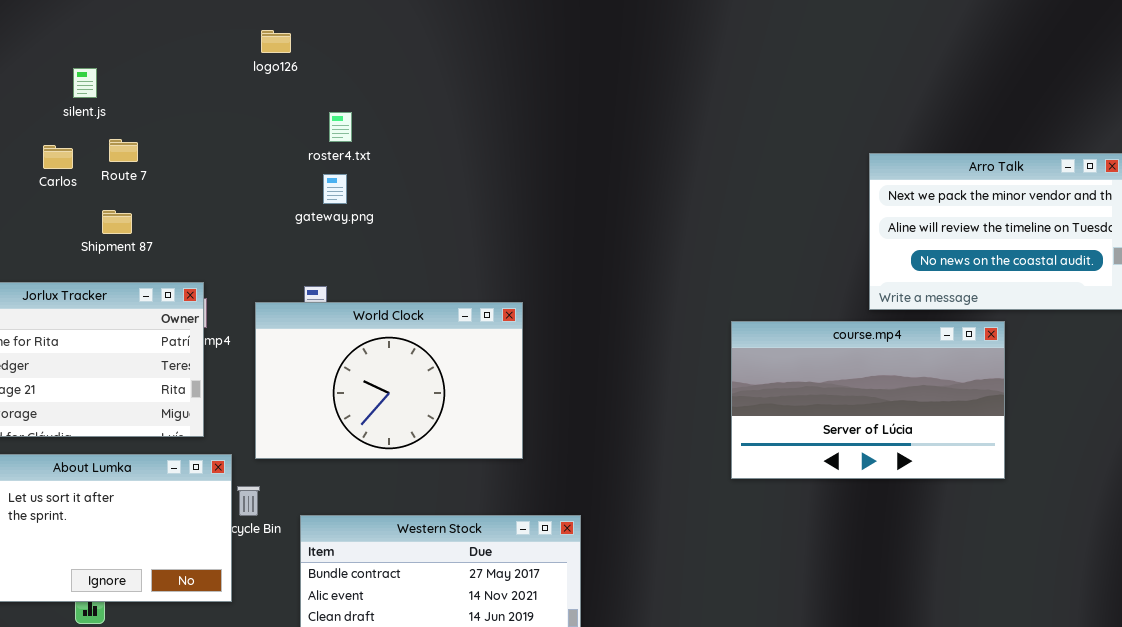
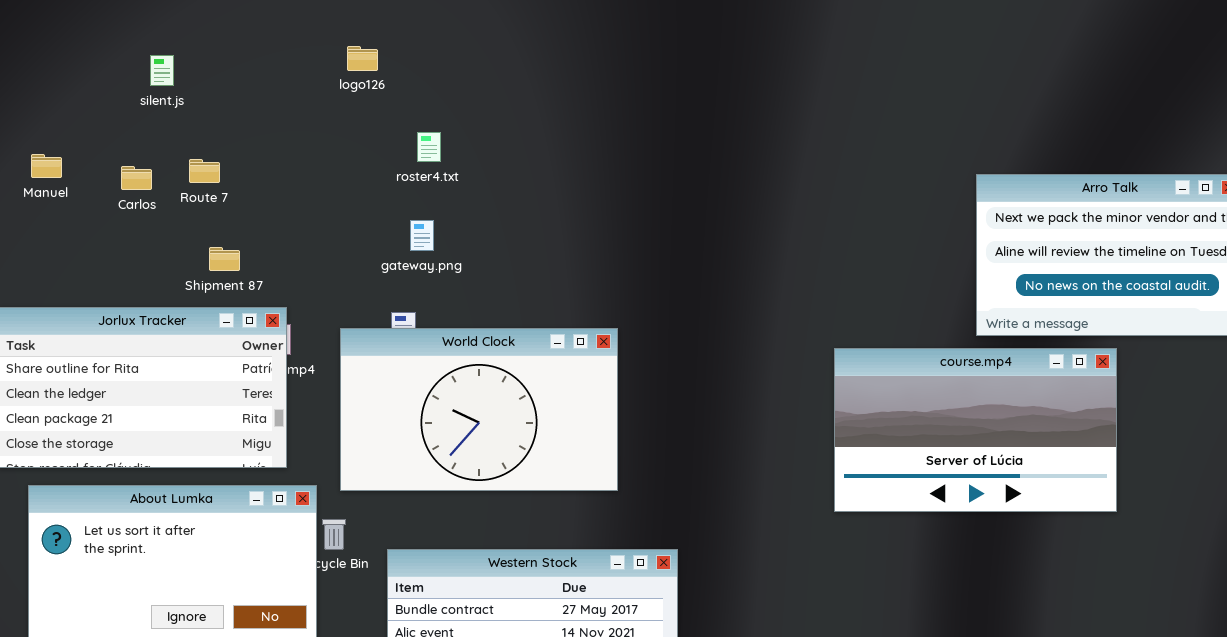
silent.js: [73,68,97,98] -> [150,55,174,86], moved
gateway.png: [323,174,347,204] -> [410,220,434,251], moved
Shipment 87: [102,210,132,234] -> [209,247,240,271], moved

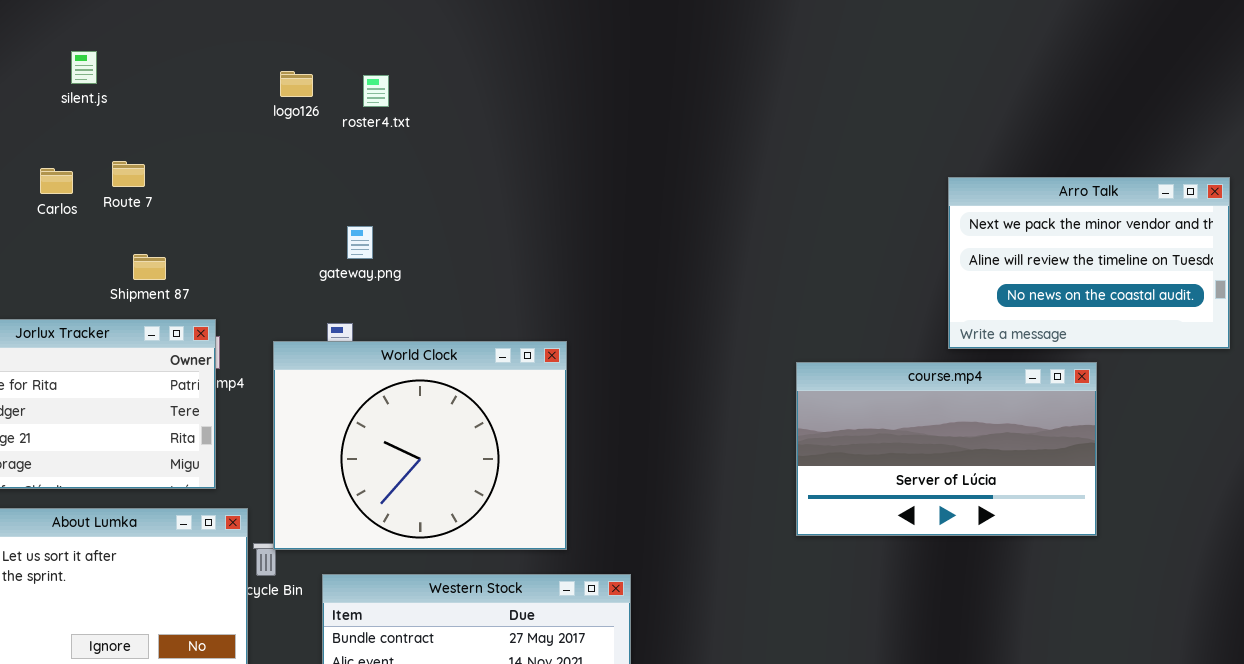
logo126: [347,46,378,71] -> [280,71,313,97], moved
roster4.txt: [417,132,441,162] -> [363,75,389,107], moved
World Clock: [340,328,618,491] -> [273,341,567,550], resized

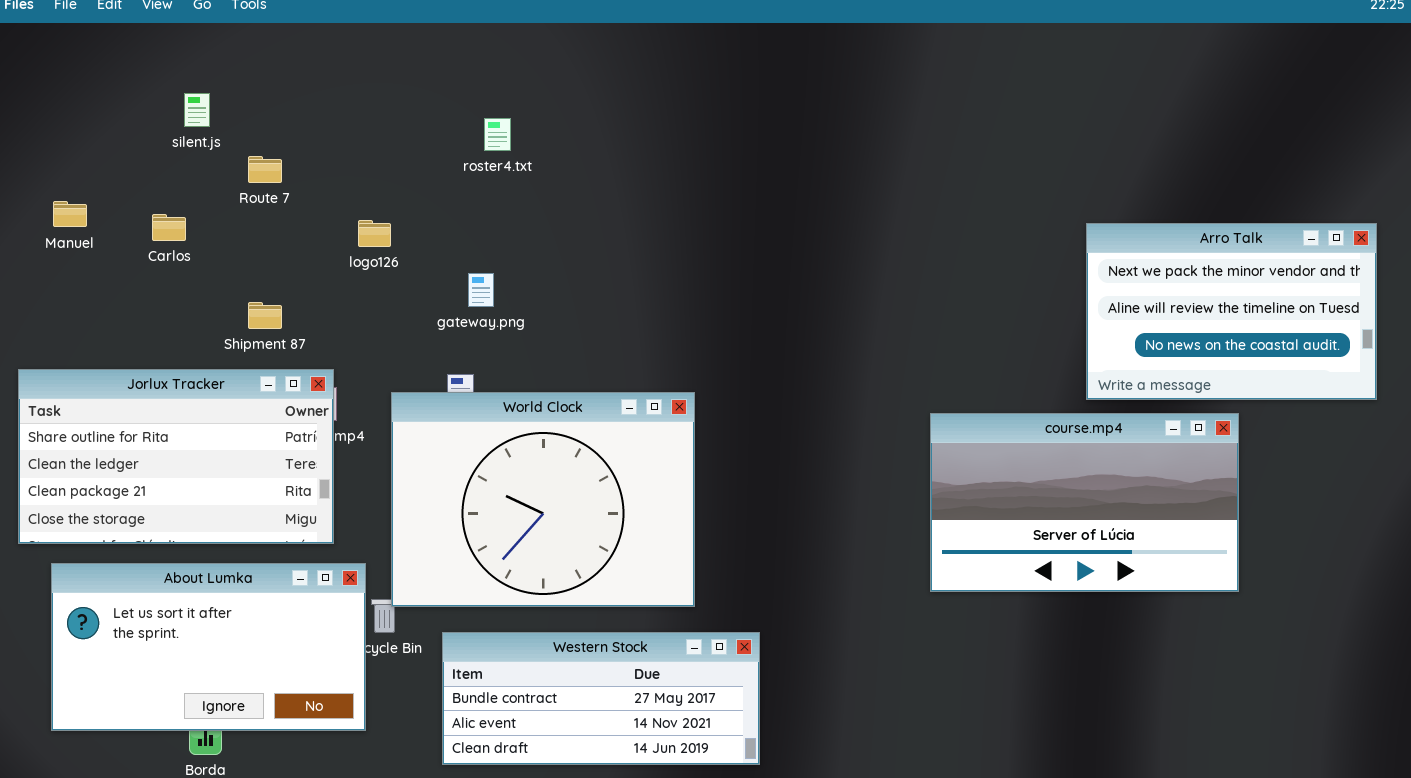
logo126: [280,71,313,97] -> [358,220,391,247], moved
Route 7: [112,161,145,187] -> [248,156,282,183], moved

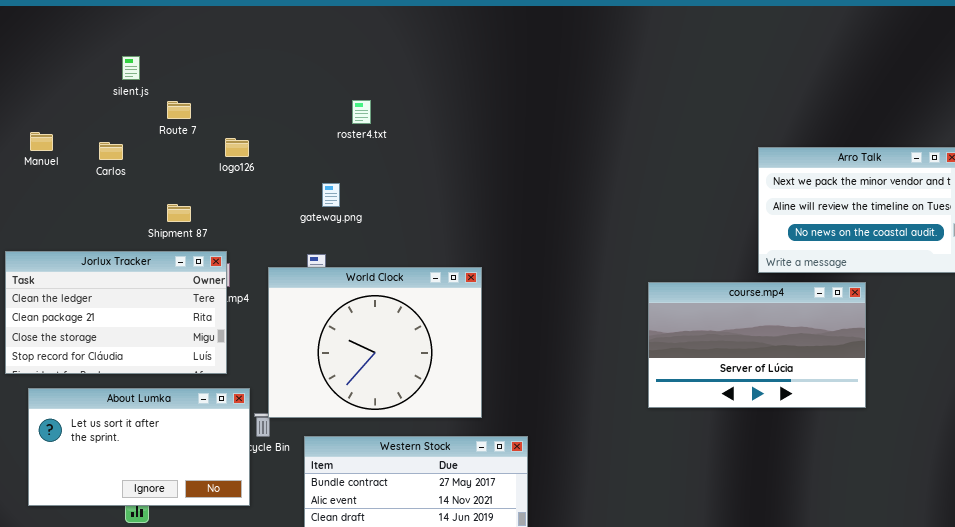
roster4.txt: [484,118,511,151] -> [352,100,371,124], moved
logo126: [358,220,391,247] -> [225,138,249,157], moved
Jorlux Tracker: [18,369,334,544] -> [5,251,227,374], scrolled down 1 row

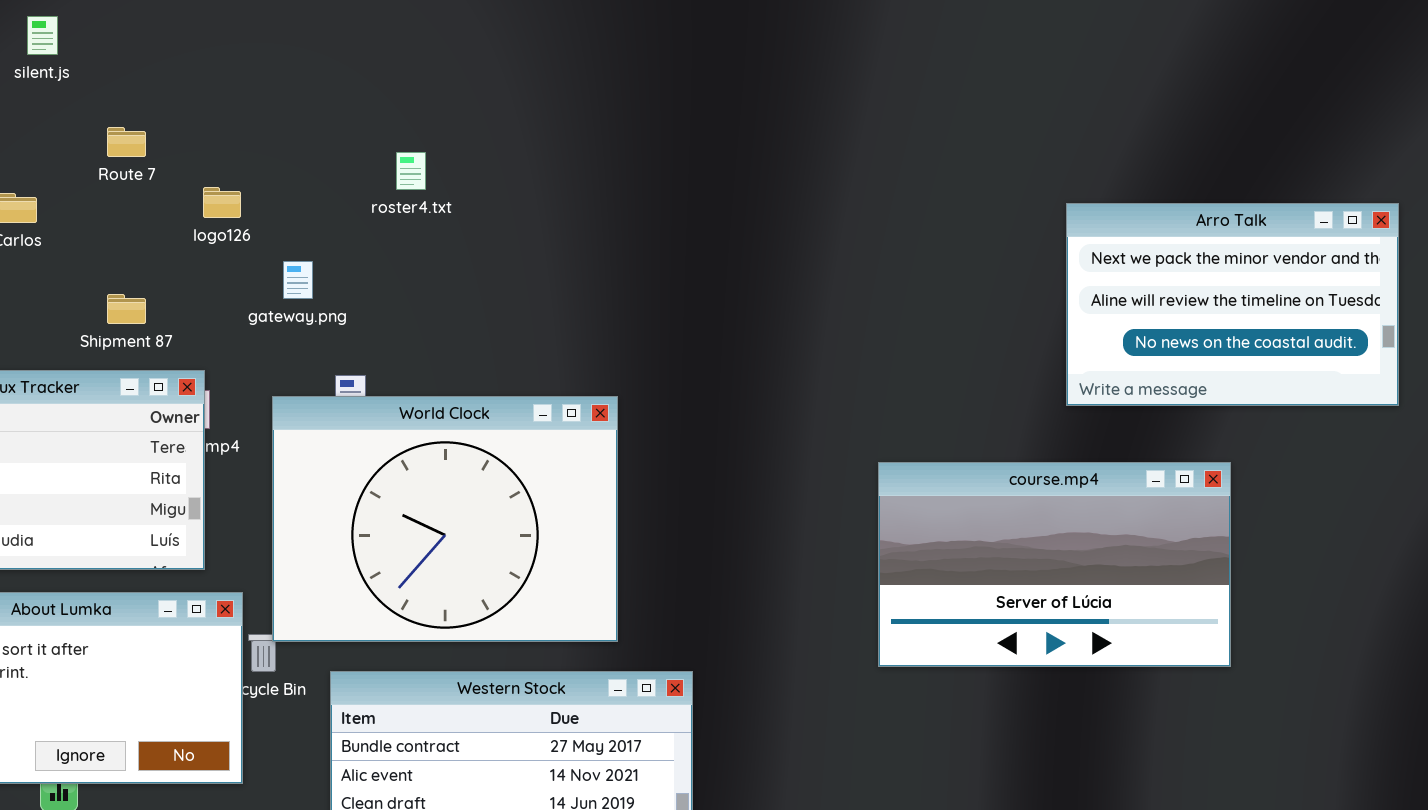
silent.js: [122,56,140,80] -> [27,16,58,55], moved
roster4.txt: [352,100,371,124] -> [396,152,426,190], moved
gateway.png: [322,183,340,207] -> [283,261,313,299], moved
course.mp4: [648,282,866,408] -> [878,462,1231,667], moved

